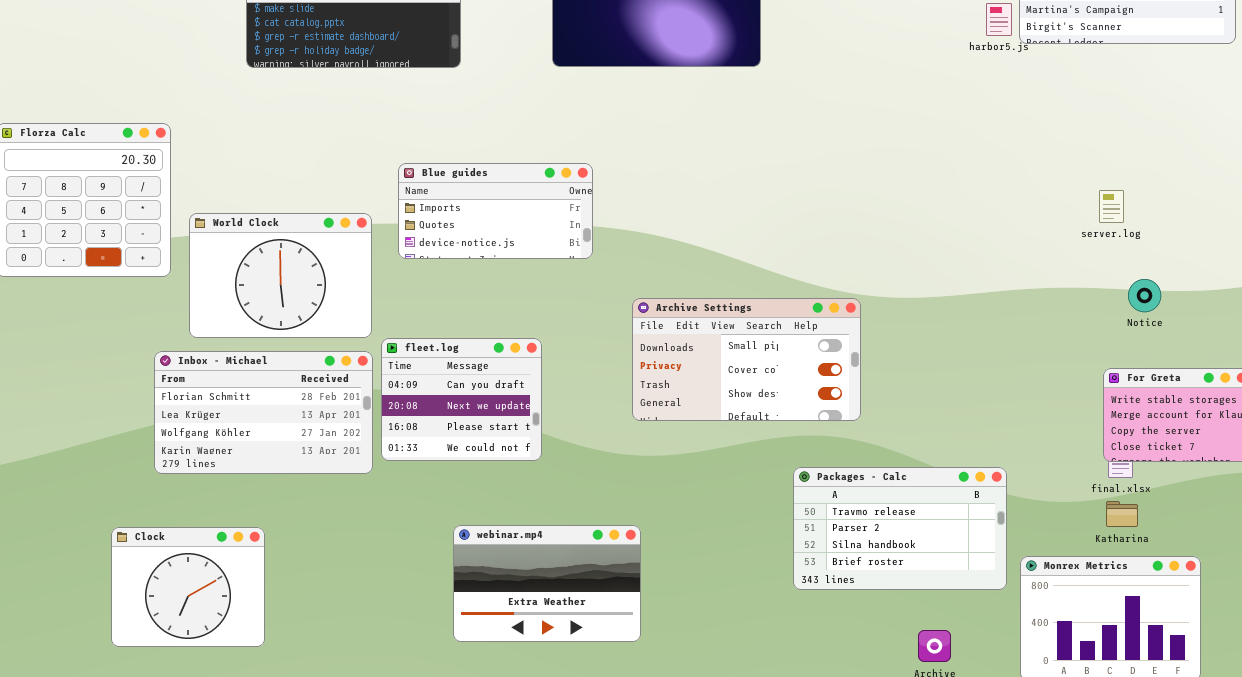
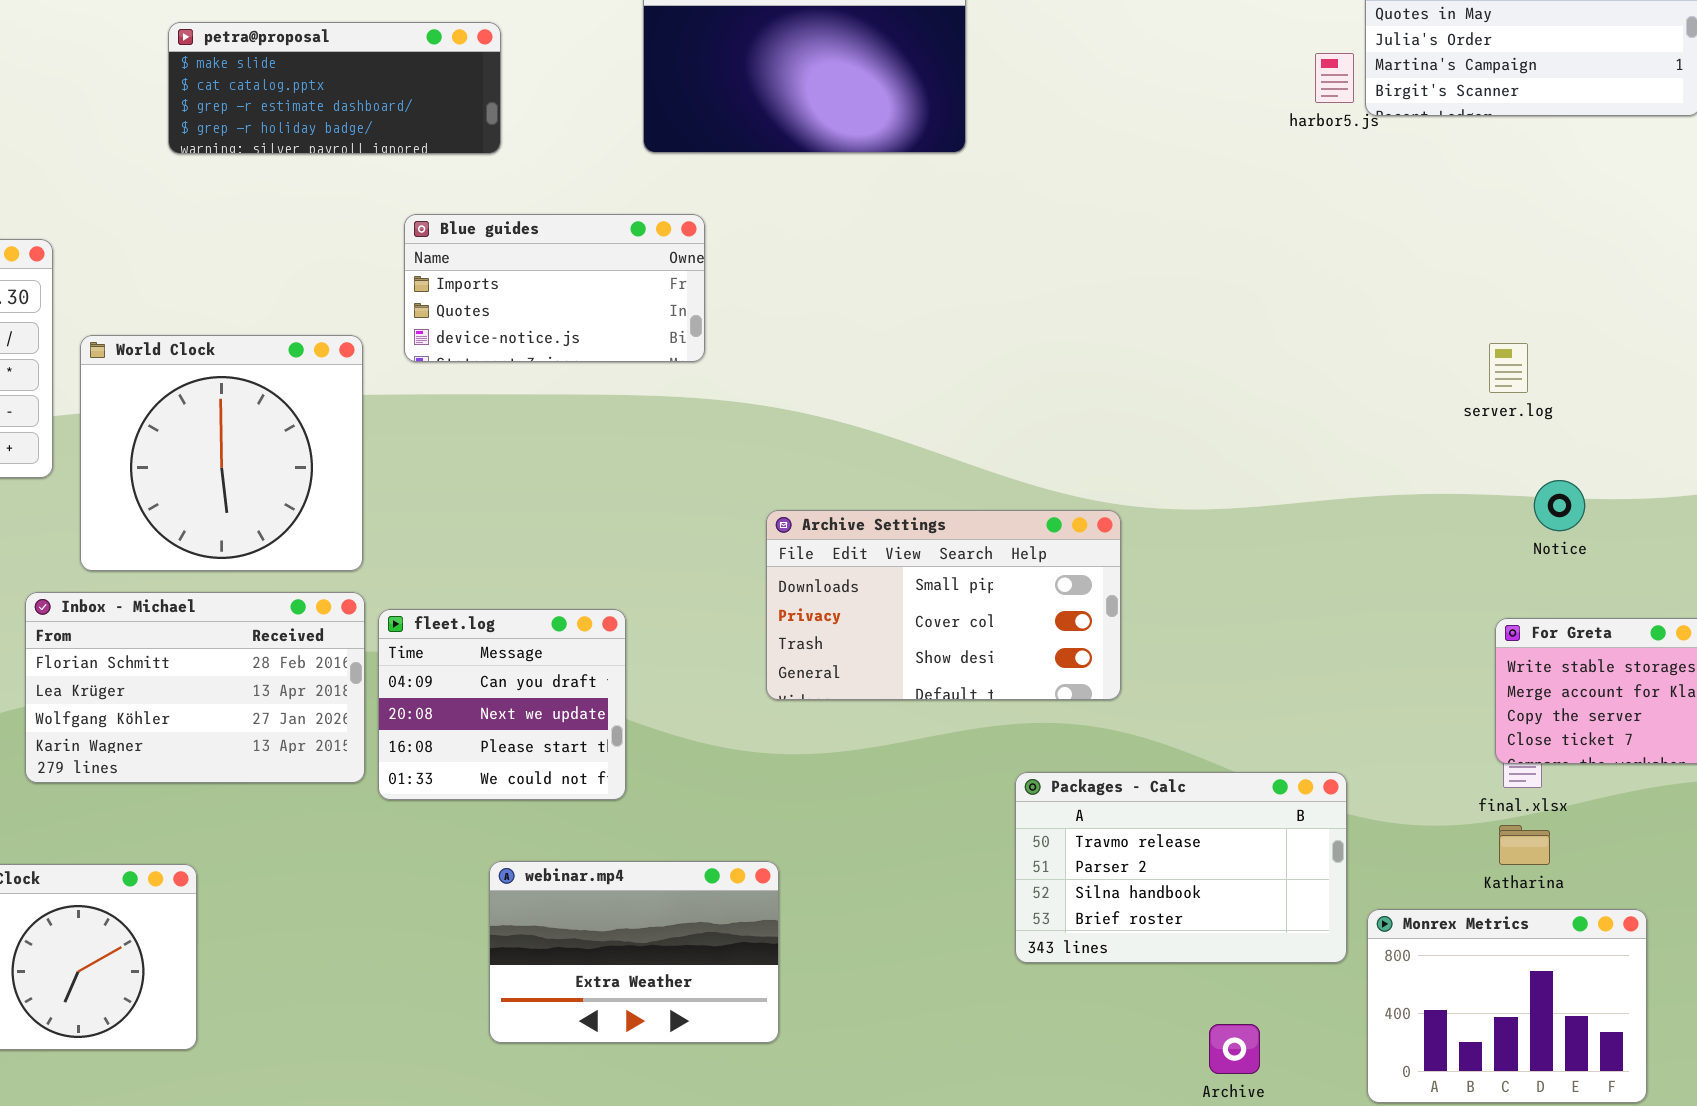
Blue guides: [398,163,593,259] -> [404,214,705,362], moved
World Clock: [189,213,372,338] -> [80,335,363,571], resized
fleet.log: [381,338,542,461] -> [378,609,626,800], moved

